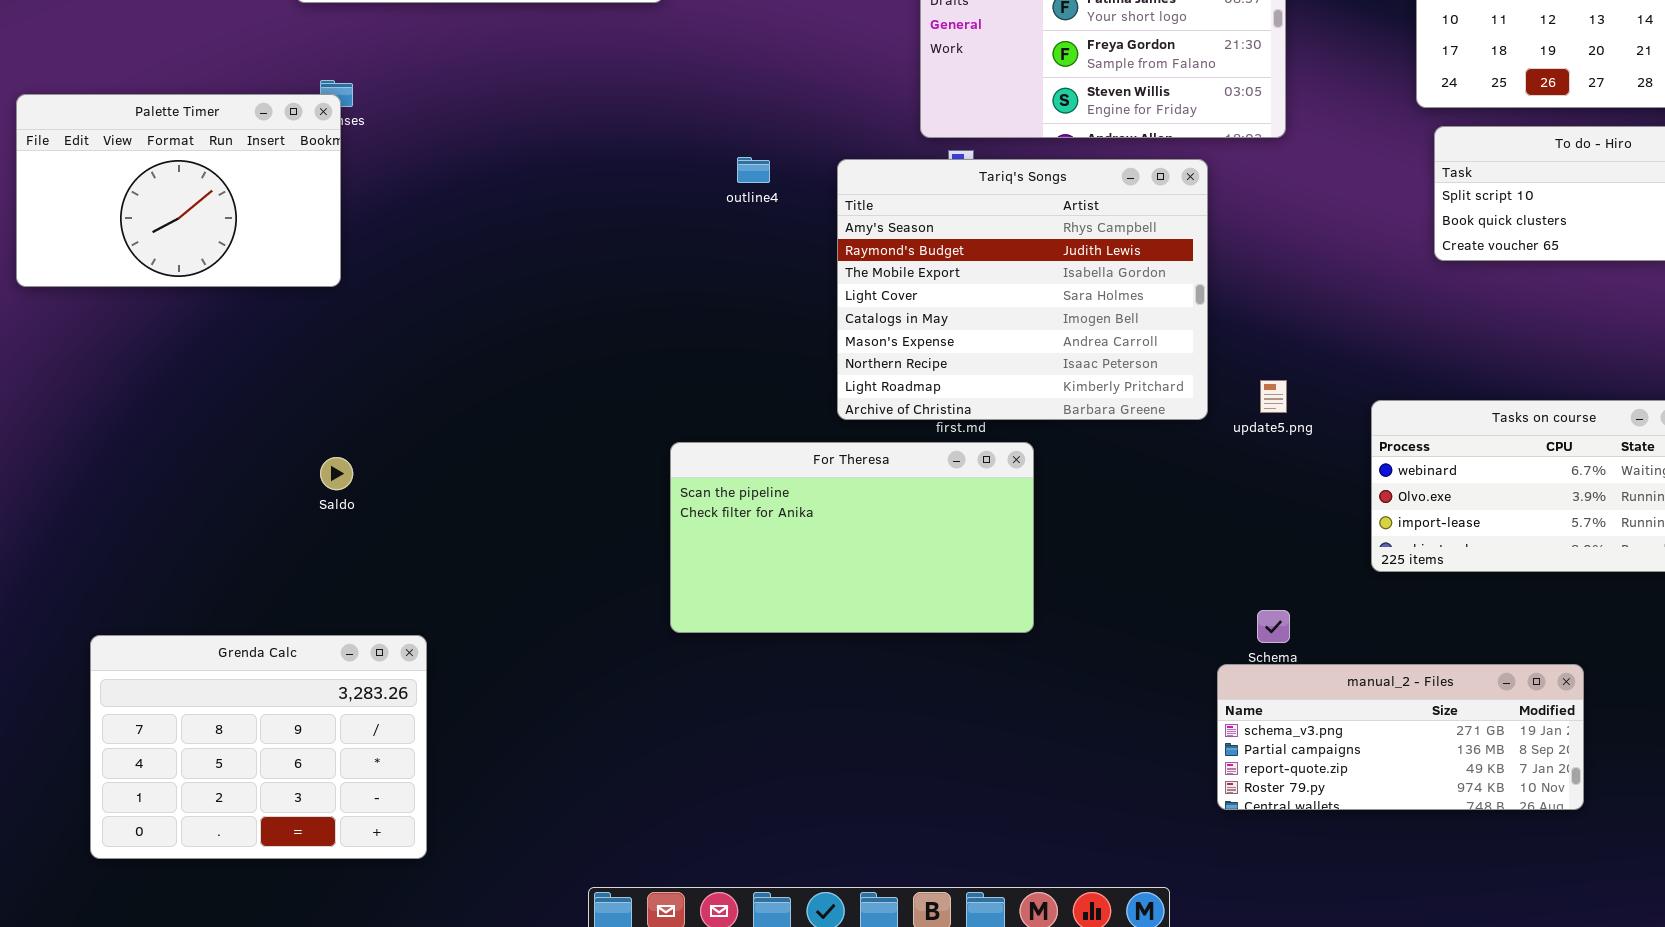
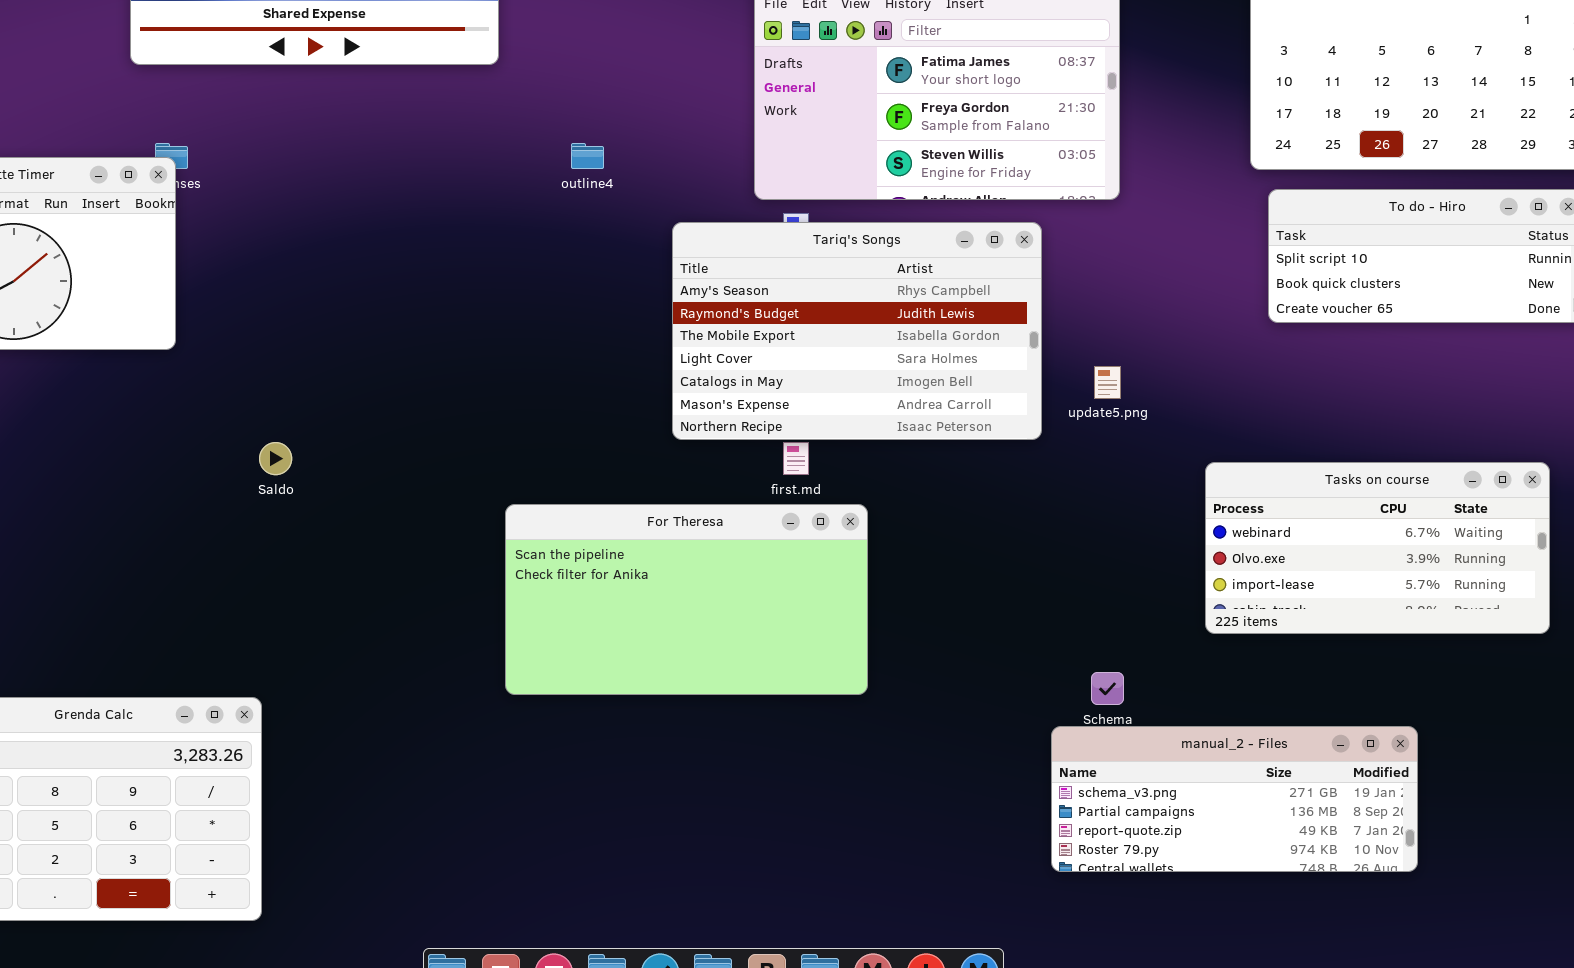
outline4: [737,157,770,183] -> [571,143,604,169], moved
Tariq's Songs: [837,159,1208,420] -> [672,222,1042,440], resized
update5.png: [1260,380,1287,413] -> [1094,366,1121,399], moved
Saldo: [320,457,353,490] -> [259,442,292,475], moved

